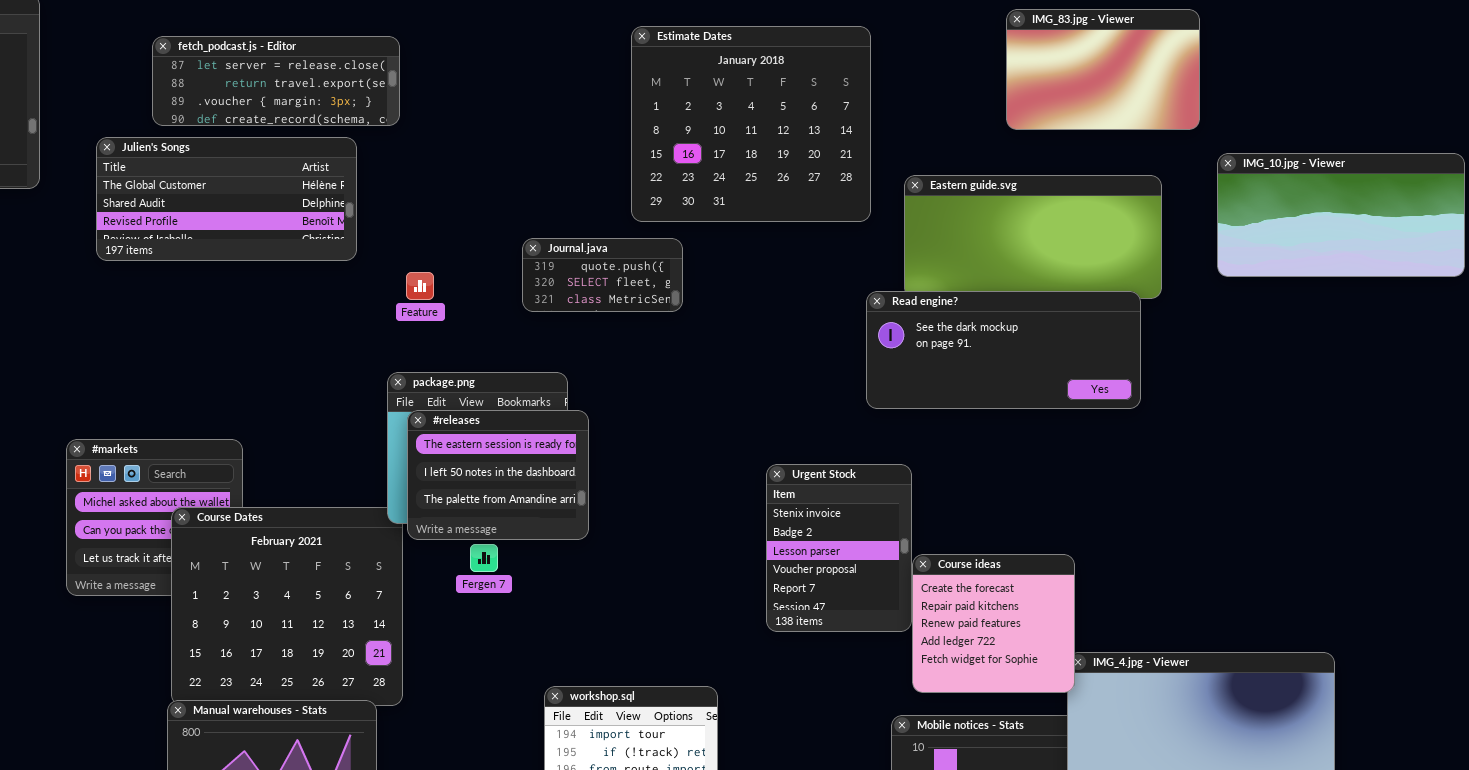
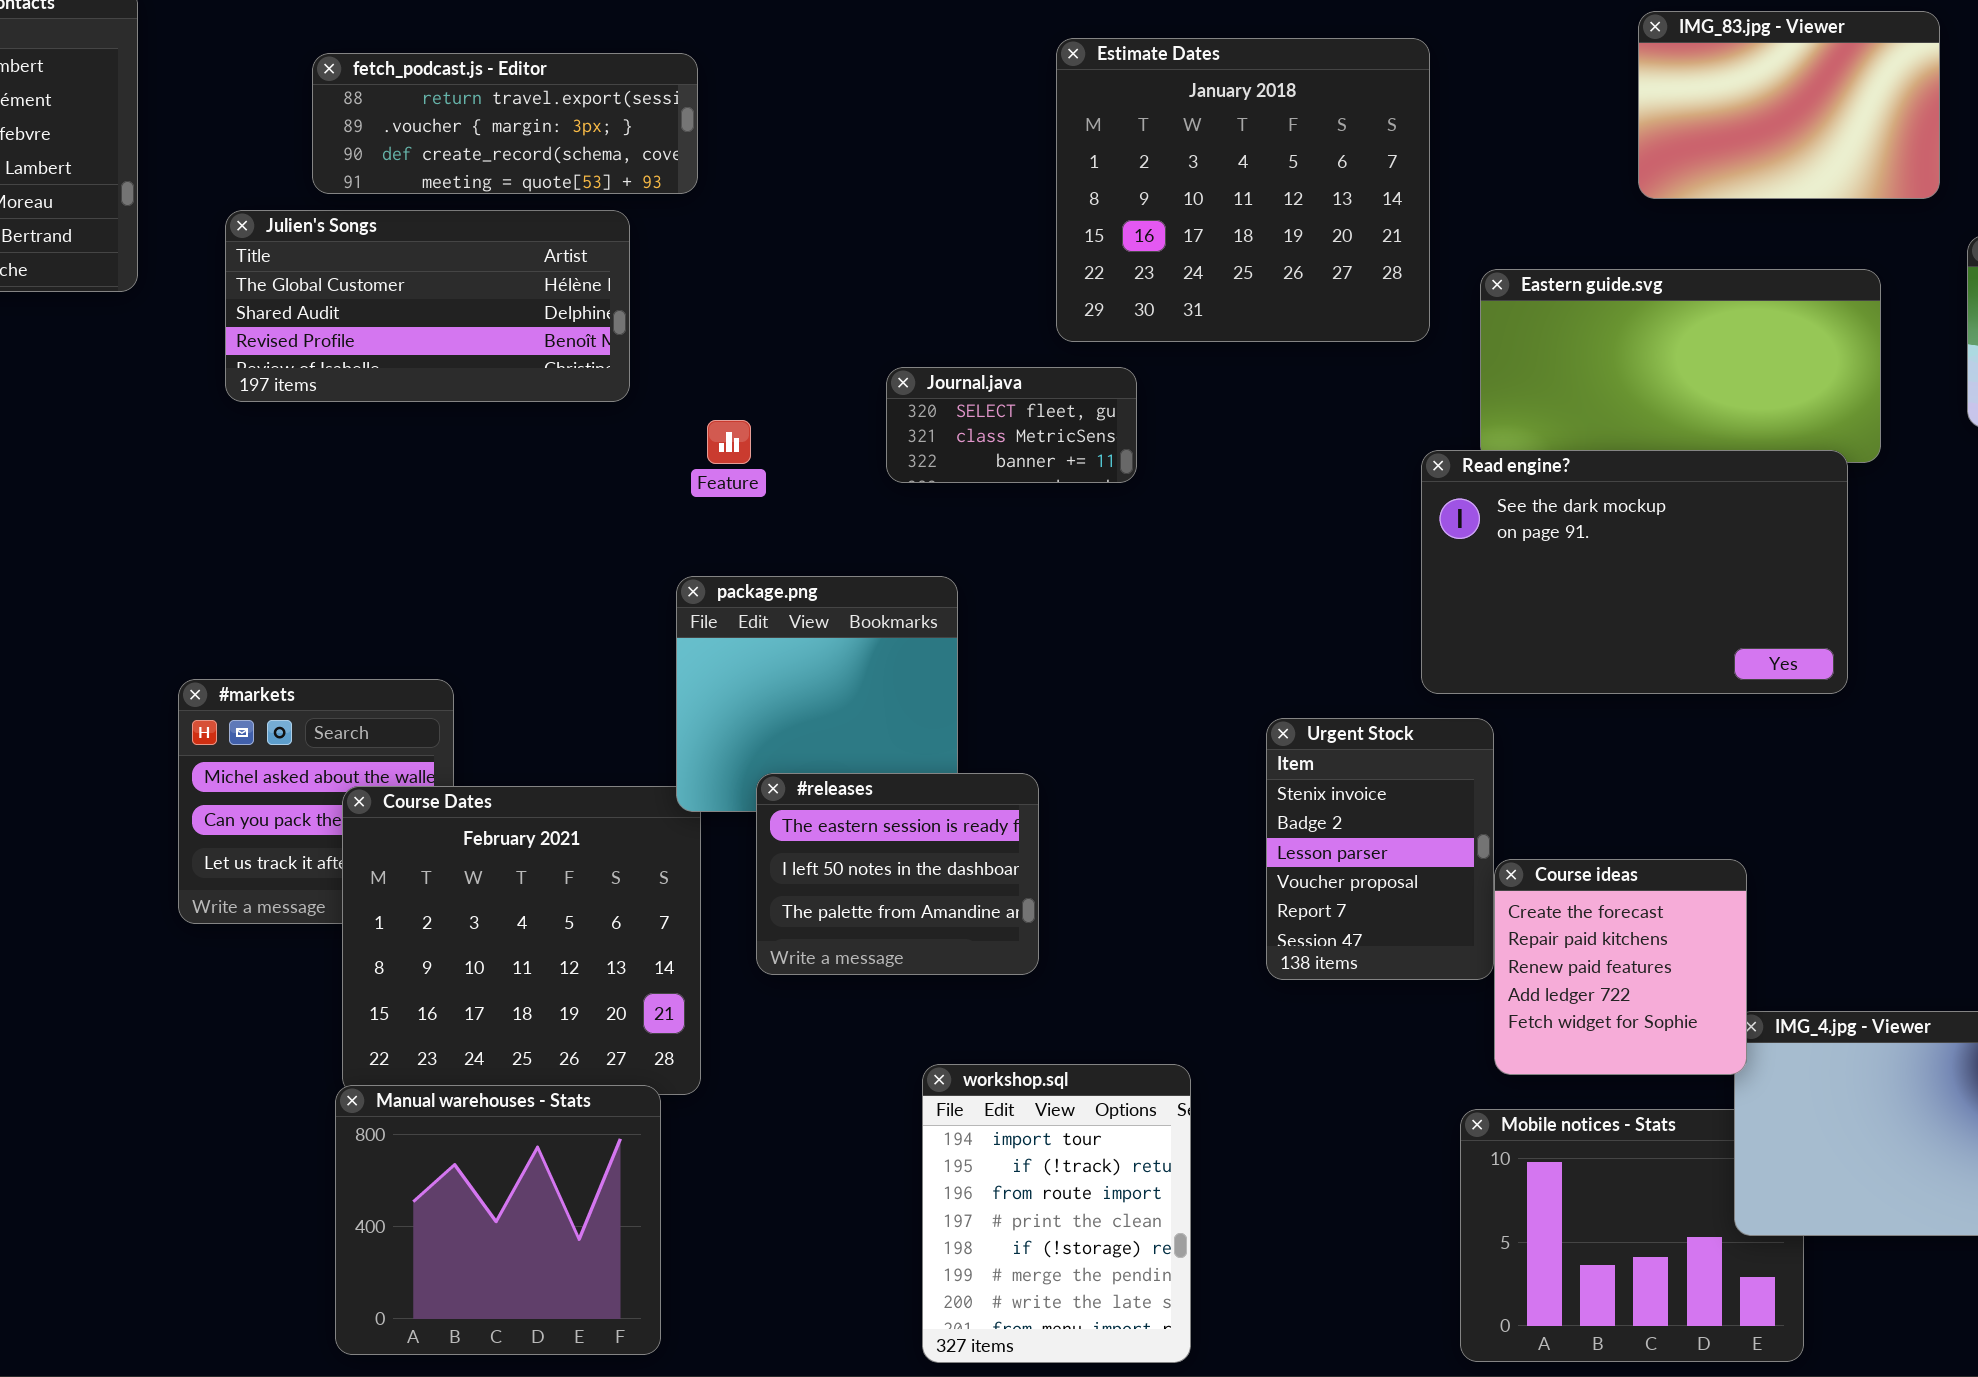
fetch_podcast.js - Editor: [152,36,400,126] -> [312,53,698,194], scrolled down 1 row
Journal.java: [522,238,683,312] -> [886,367,1137,483], scrolled down 1 row
Read engine?: [866,291,1141,409] -> [1421,450,1848,694], resized
#releases: [407,410,589,540] -> [756,773,1039,975], moved

